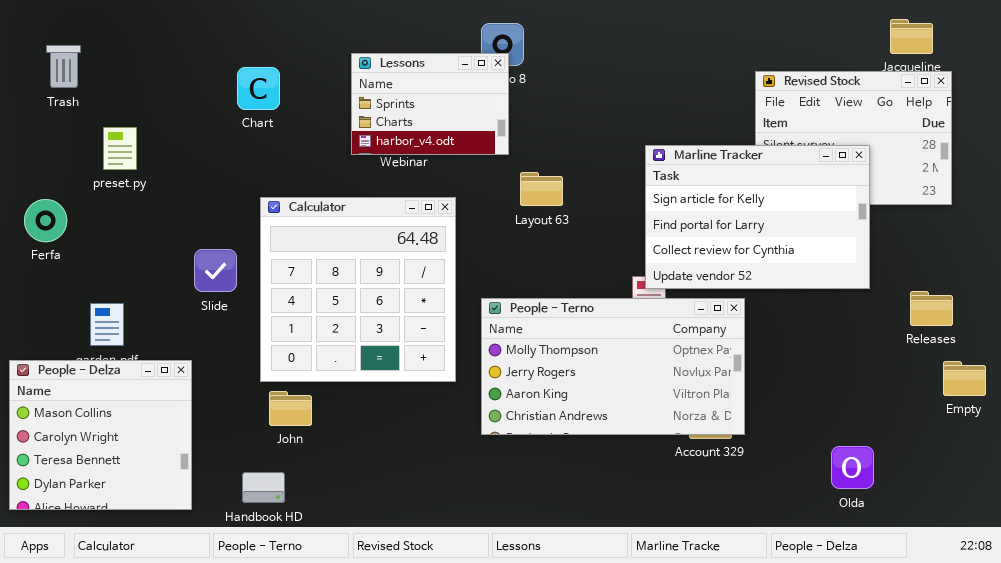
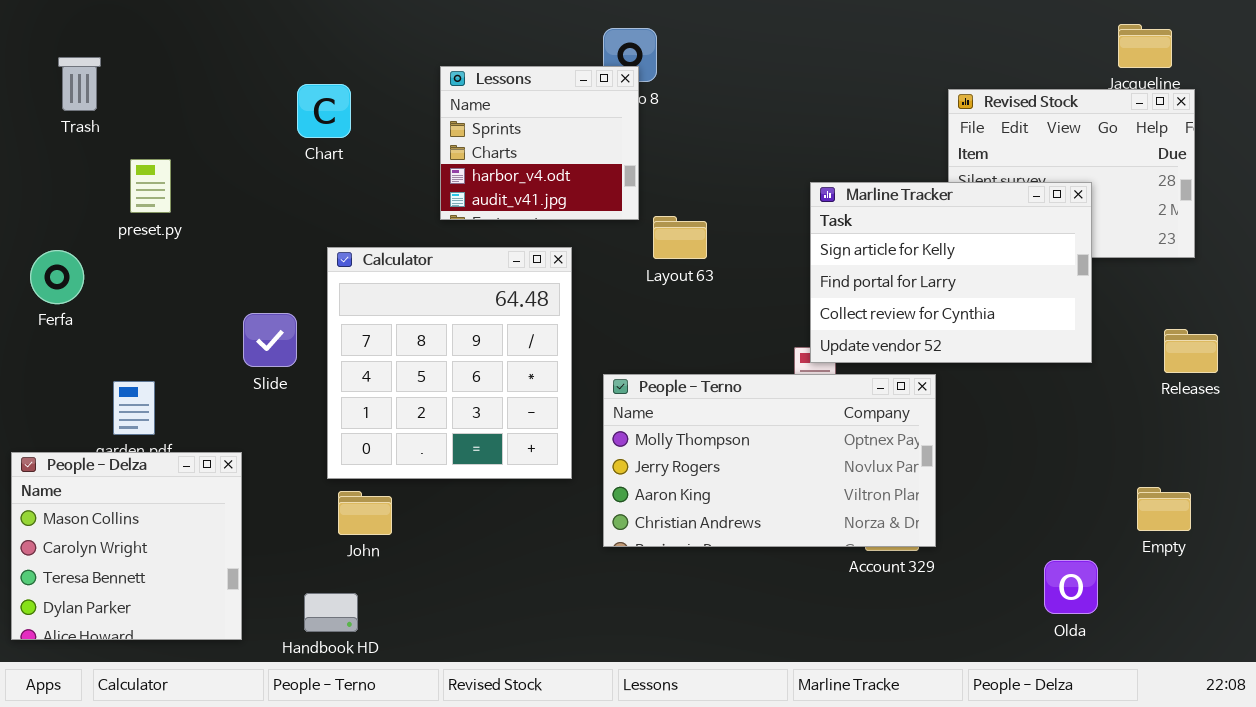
Lessons: [351,53,509,155] -> [440,66,639,220], resized
Releases: [910,291,953,326] -> [1164,329,1218,373], moved
Empty: [943,361,986,396] -> [1137,487,1191,531], moved

